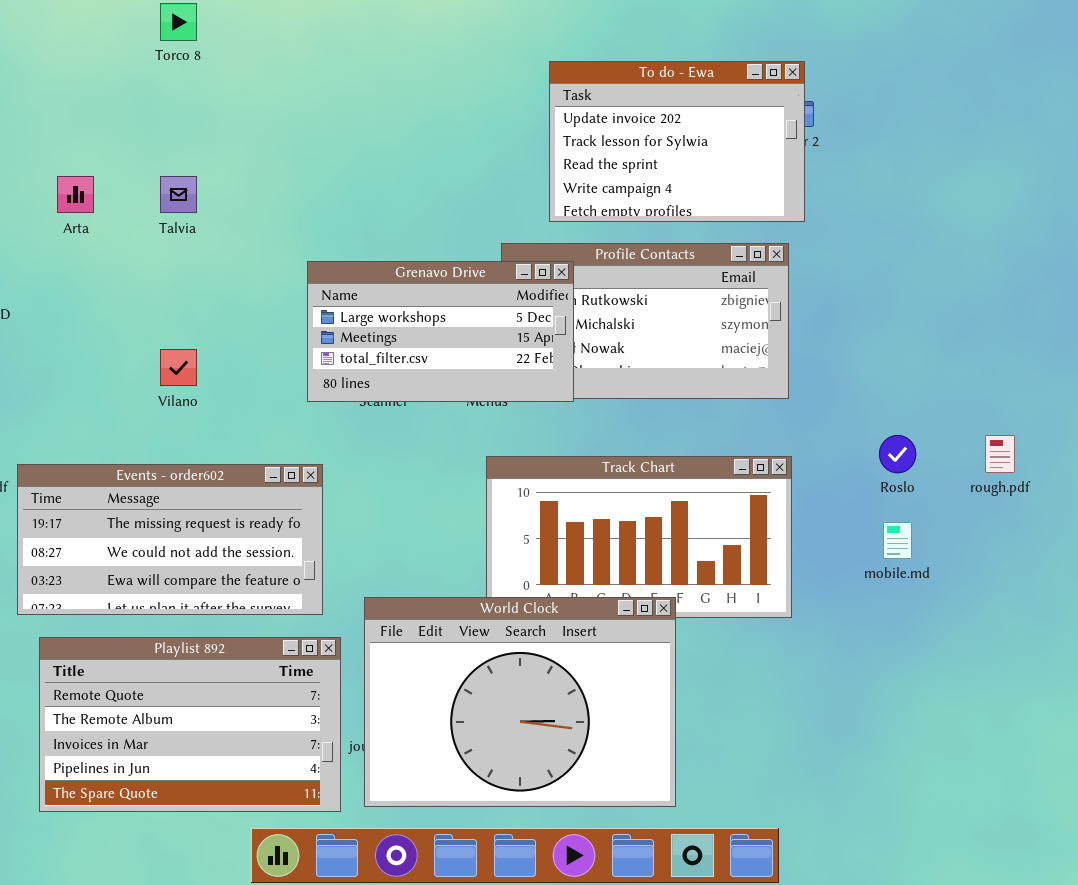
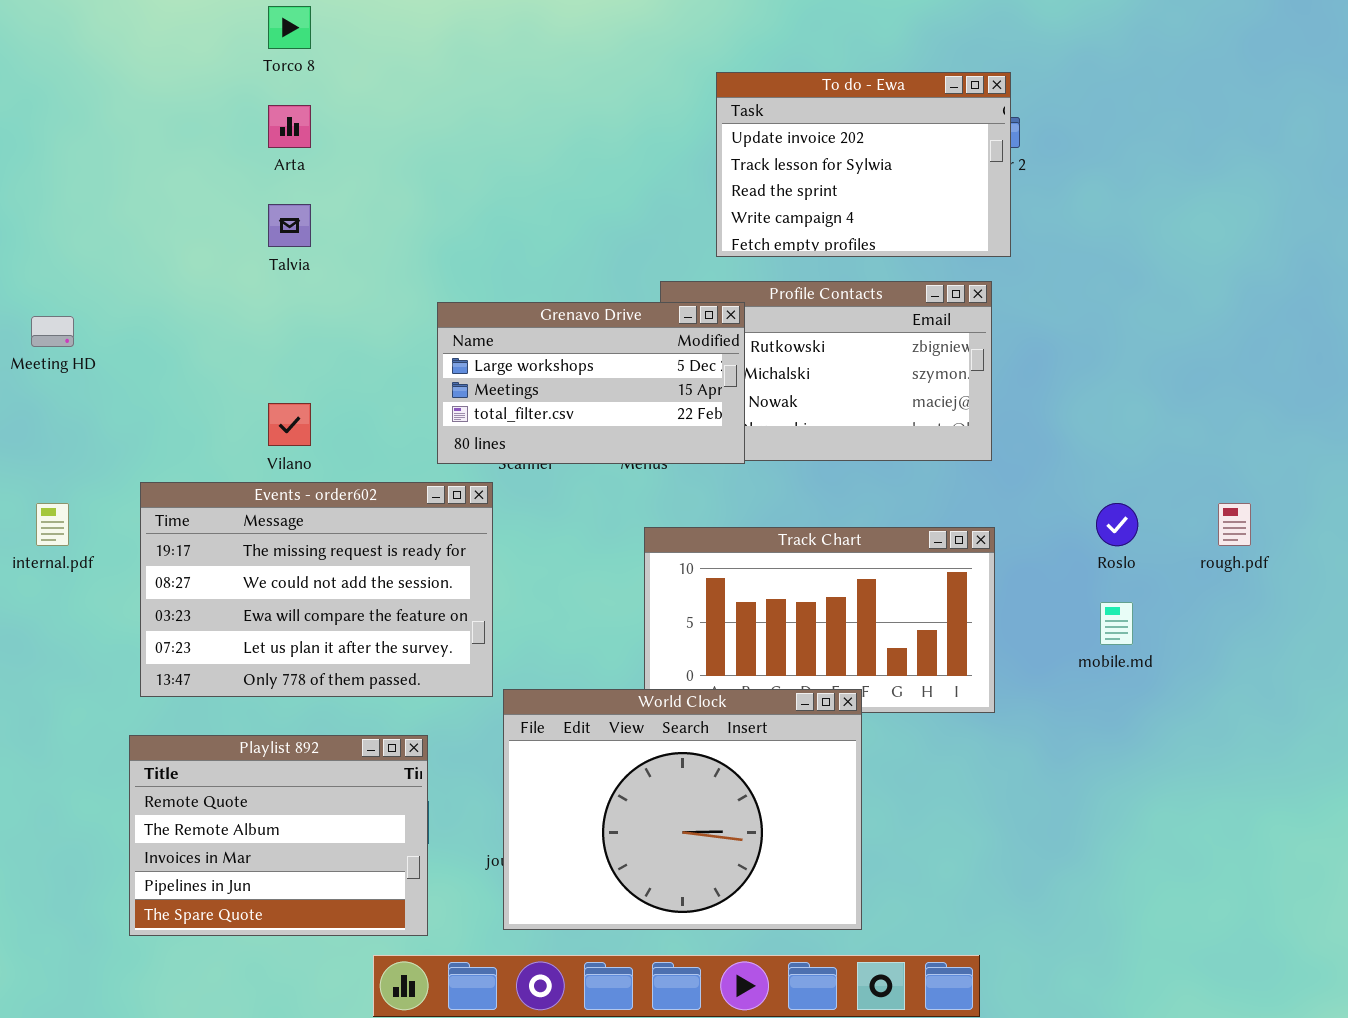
Arta: [57,176,94,213] -> [268,105,311,148], moved
Events - order602: [17,464,323,615] -> [140,482,493,697], moved, resized
Playlist 892: [39,637,341,812] -> [129,735,428,936], resized

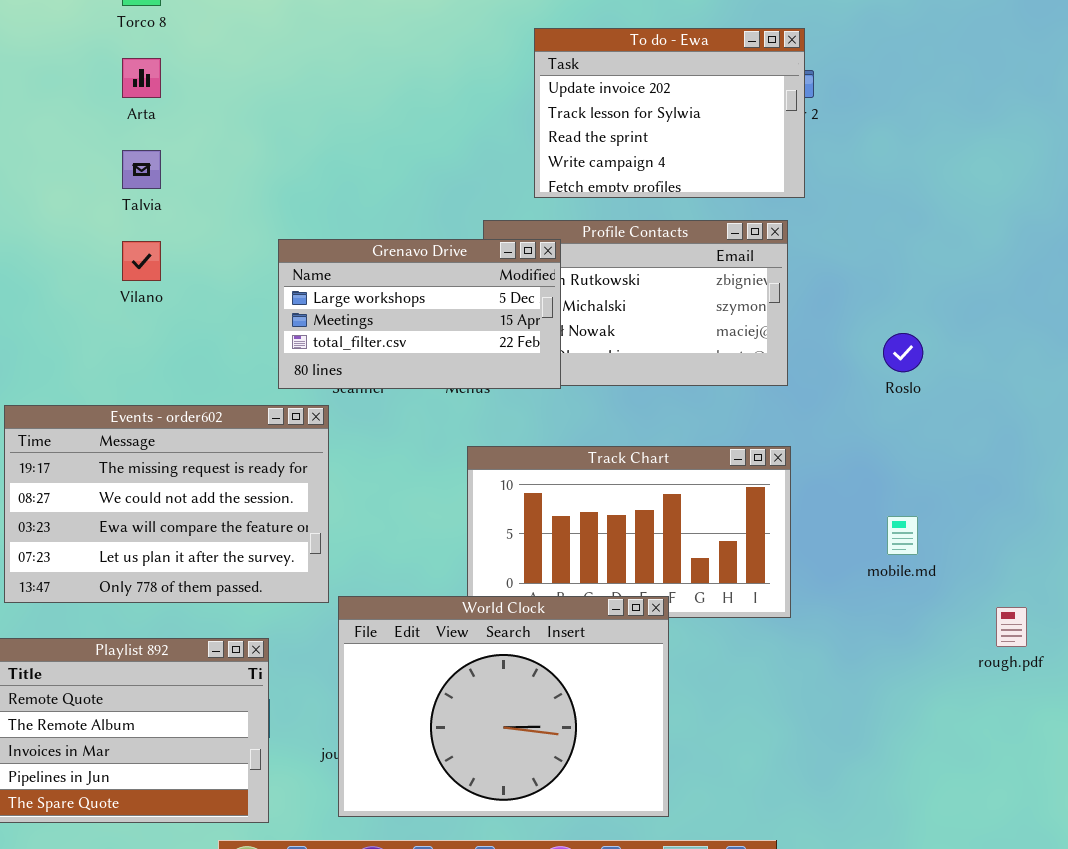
Vilano: [268,403,311,446] -> [122,241,161,281], moved
Roslo: [1096,503,1138,546] -> [883,333,923,372], moved
rough.pdf: [1218,503,1251,546] -> [996,607,1027,647], moved

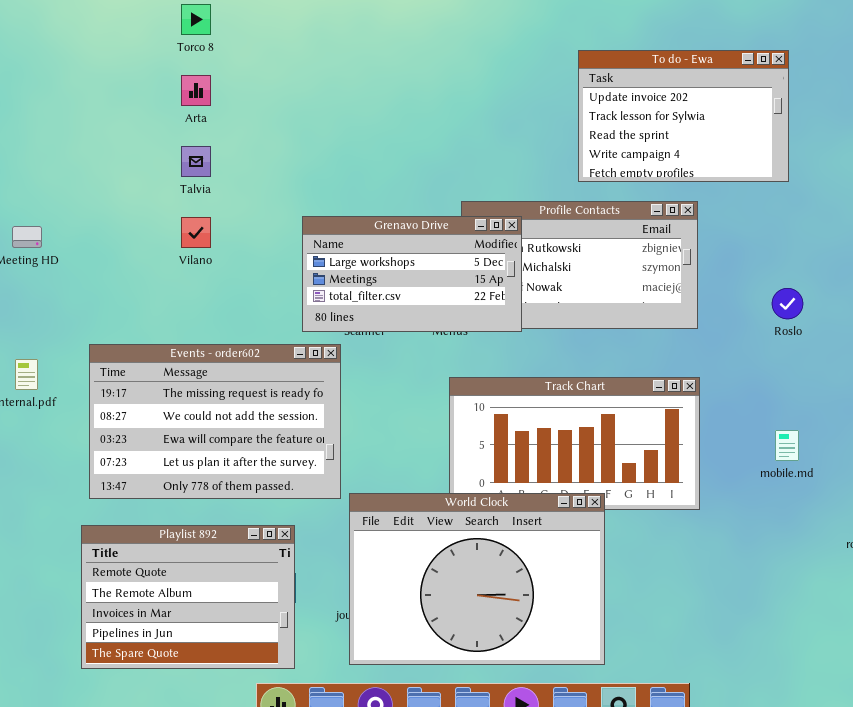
To do - Ewa: [534,28,805,198] -> [578,50,789,182], moved

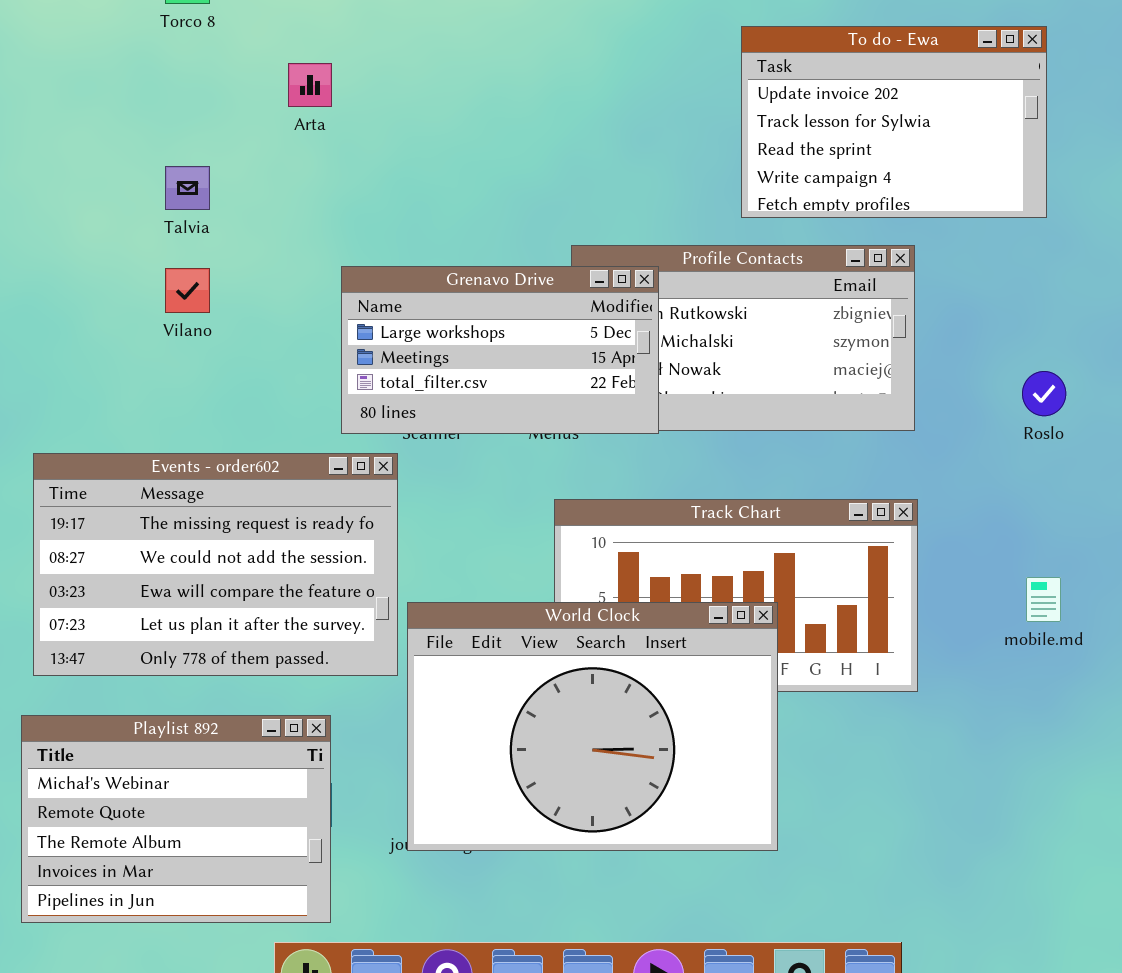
Arta: [181,75,211,106] -> [288,63,332,107], moved
World Clock: [349,493,605,665] -> [407,602,778,851], moved
Playlist 892: [81,525,295,669] -> [21,715,331,923], scrolled up 1 row

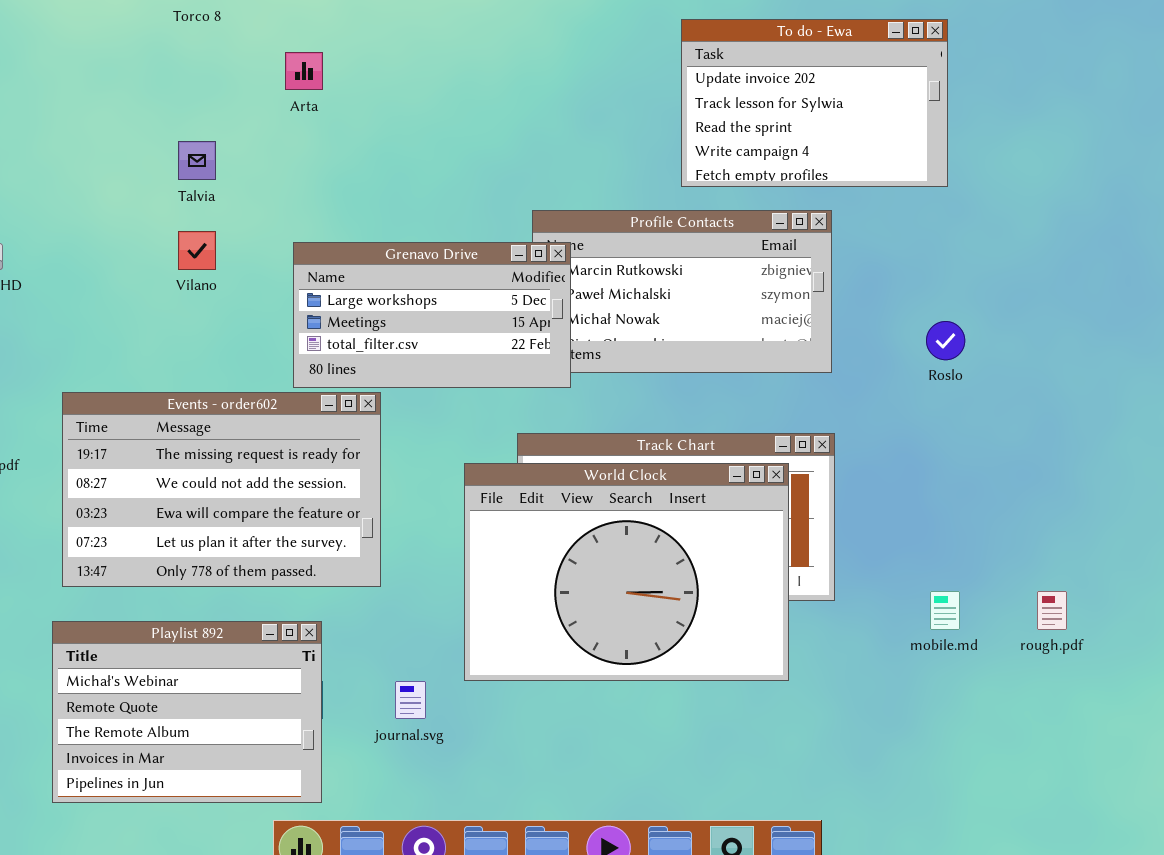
Grenavo Drive: [341,266,659,434] -> [293,242,571,388], moved
mobile.md: [1026,577,1061,622] -> [930,591,960,630], moved
World Clock: [407,602,778,851] -> [464,463,789,681], moved

